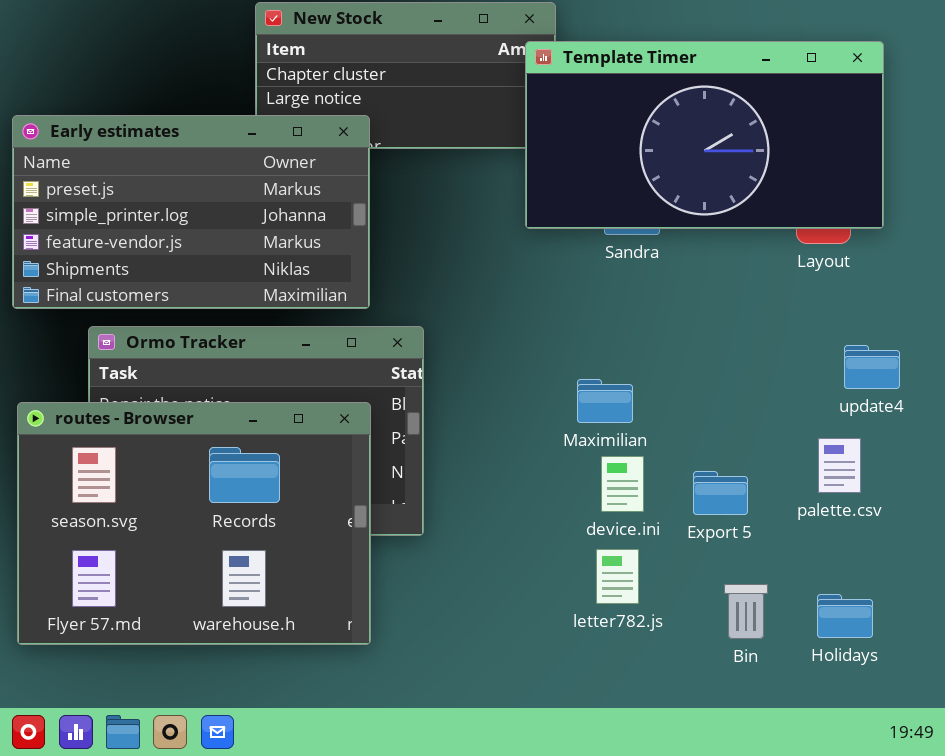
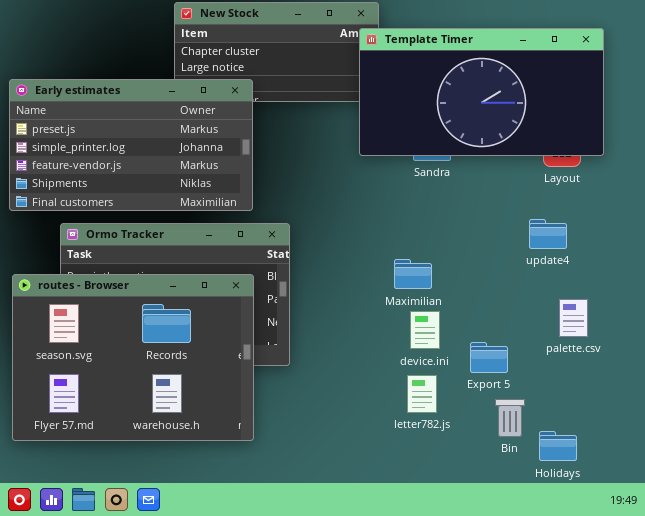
update4: [844,345,900,389] -> [529,219,567,249], moved
Export 5: [693,471,748,515] -> [470,342,508,373], moved
Holidays: [817,594,873,638] -> [539,431,577,461], moved

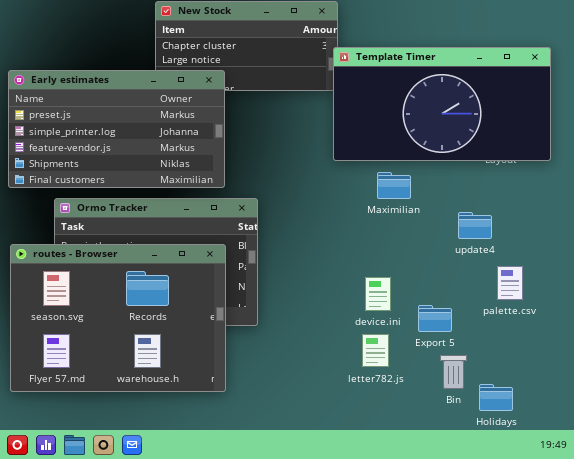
Template Timer: [359,28,604,156] -> [333,47,551,161], moved
update4: [529,219,567,249] -> [458,212,492,239], moved
Maximilian: [394,259,432,289] -> [377,172,411,199], moved

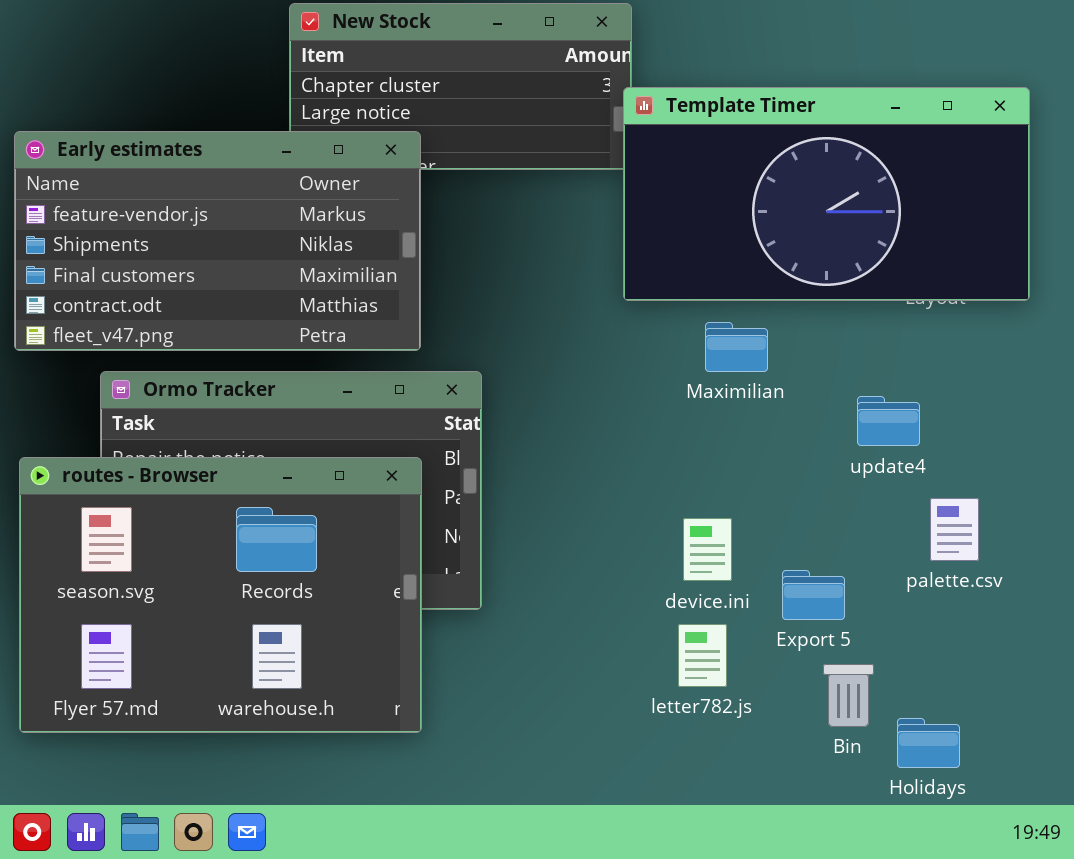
Early estimates: [8,70,225,188] -> [14,131,421,351], scrolled down 2 rows

